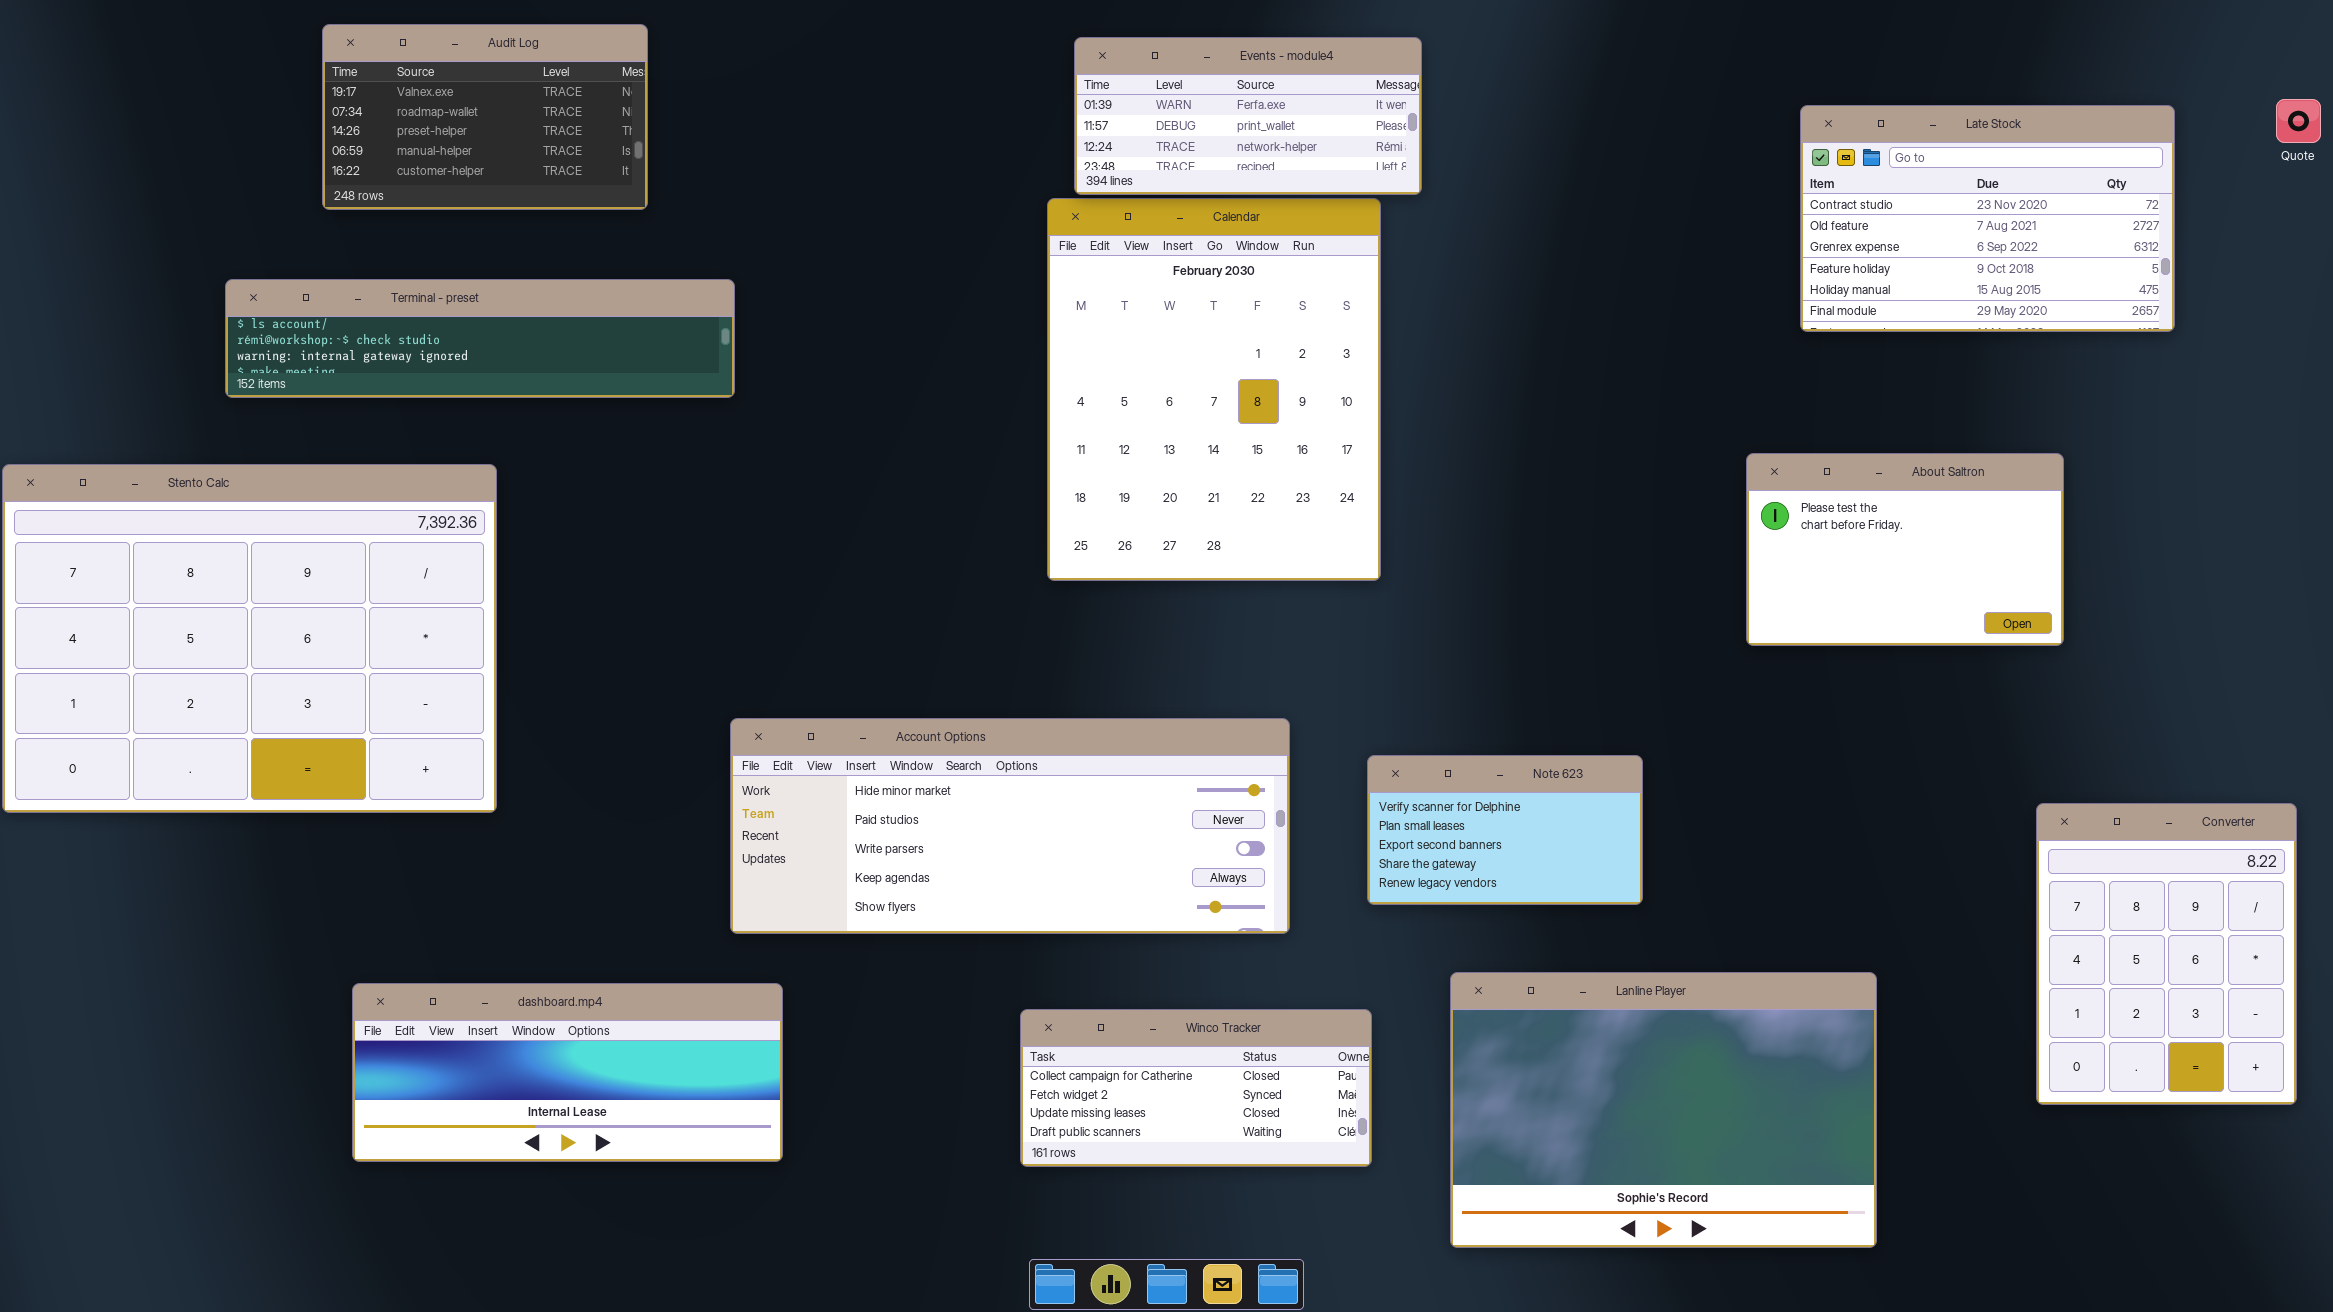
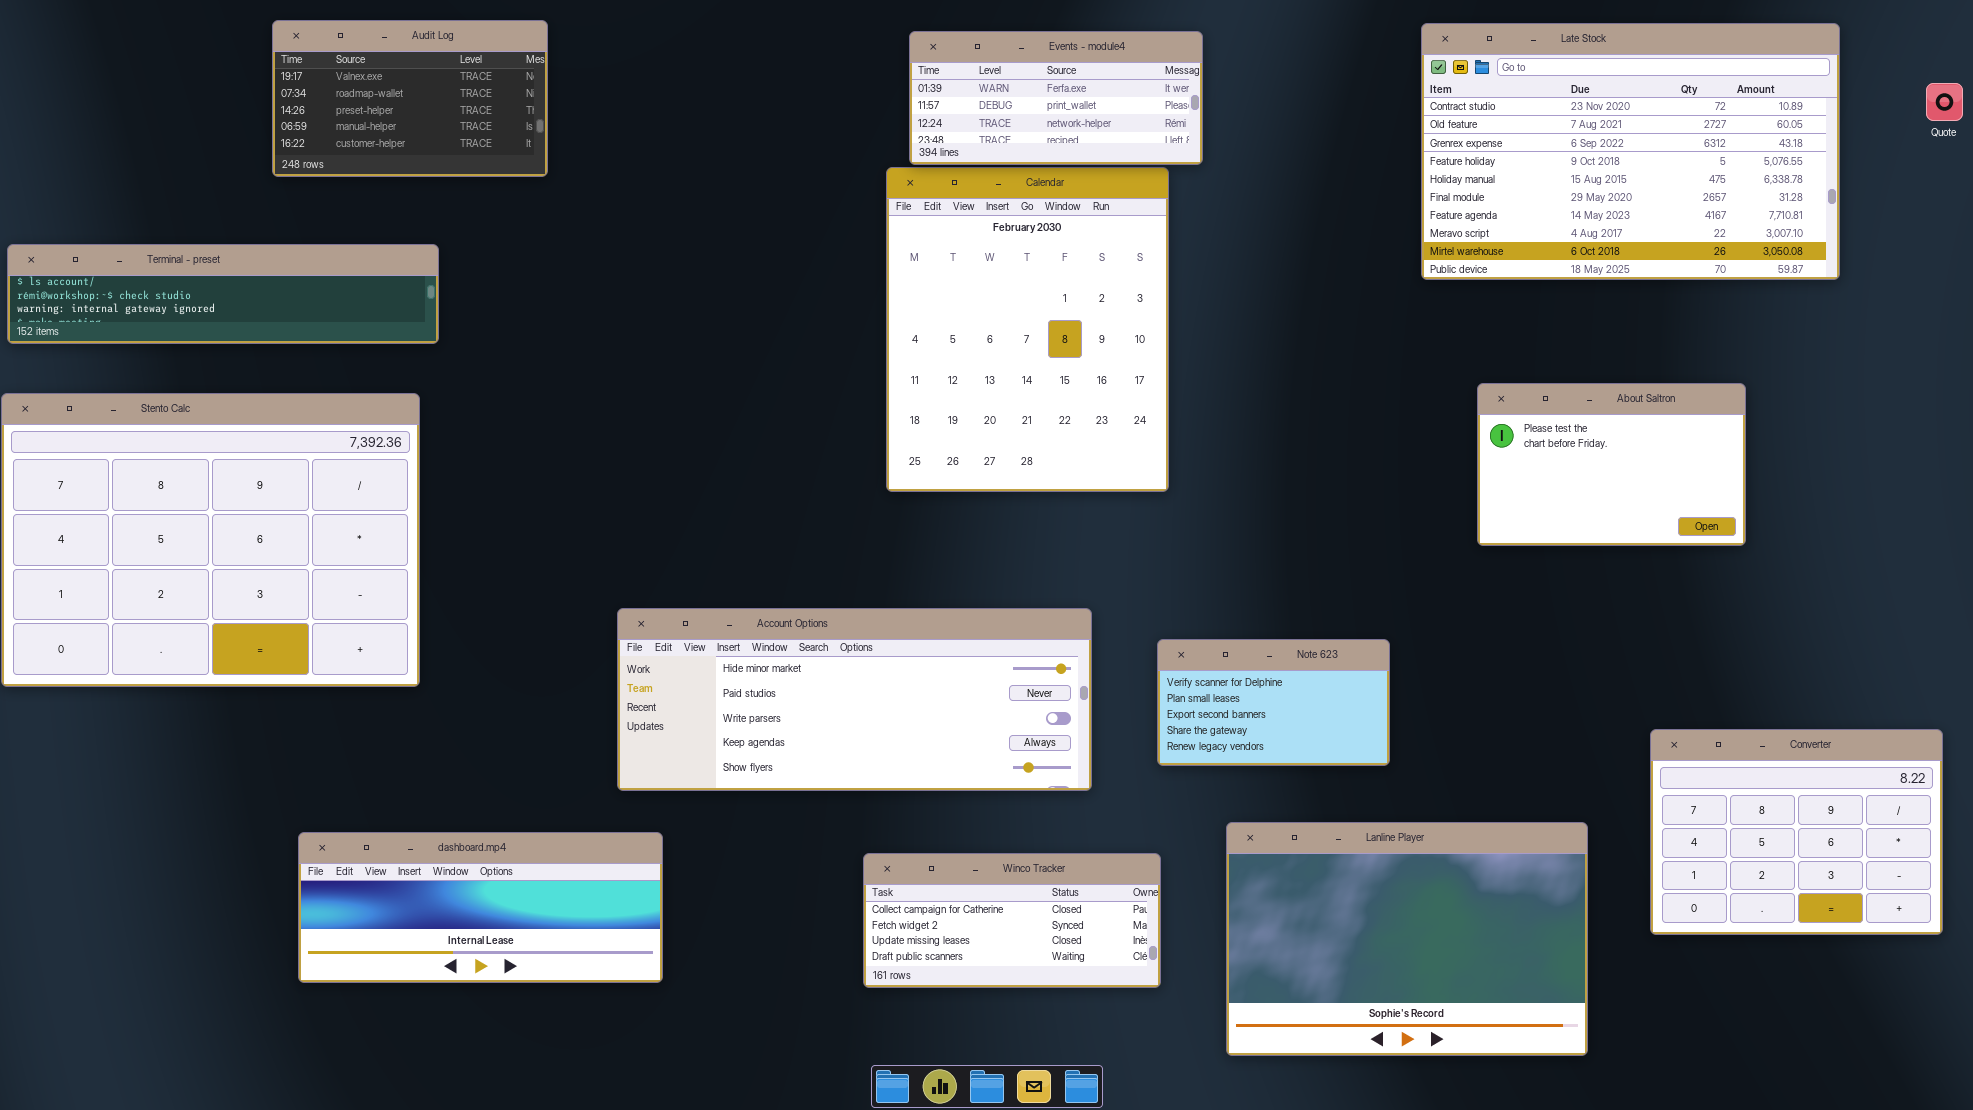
Late Stock: [1800,105,2175,332] -> [1421,23,1840,280], resized
Terminal - preset: [225,279,735,398] -> [7,244,439,344], moved
Converter: [2036,803,2297,1105] -> [1650,729,1943,935], resized

